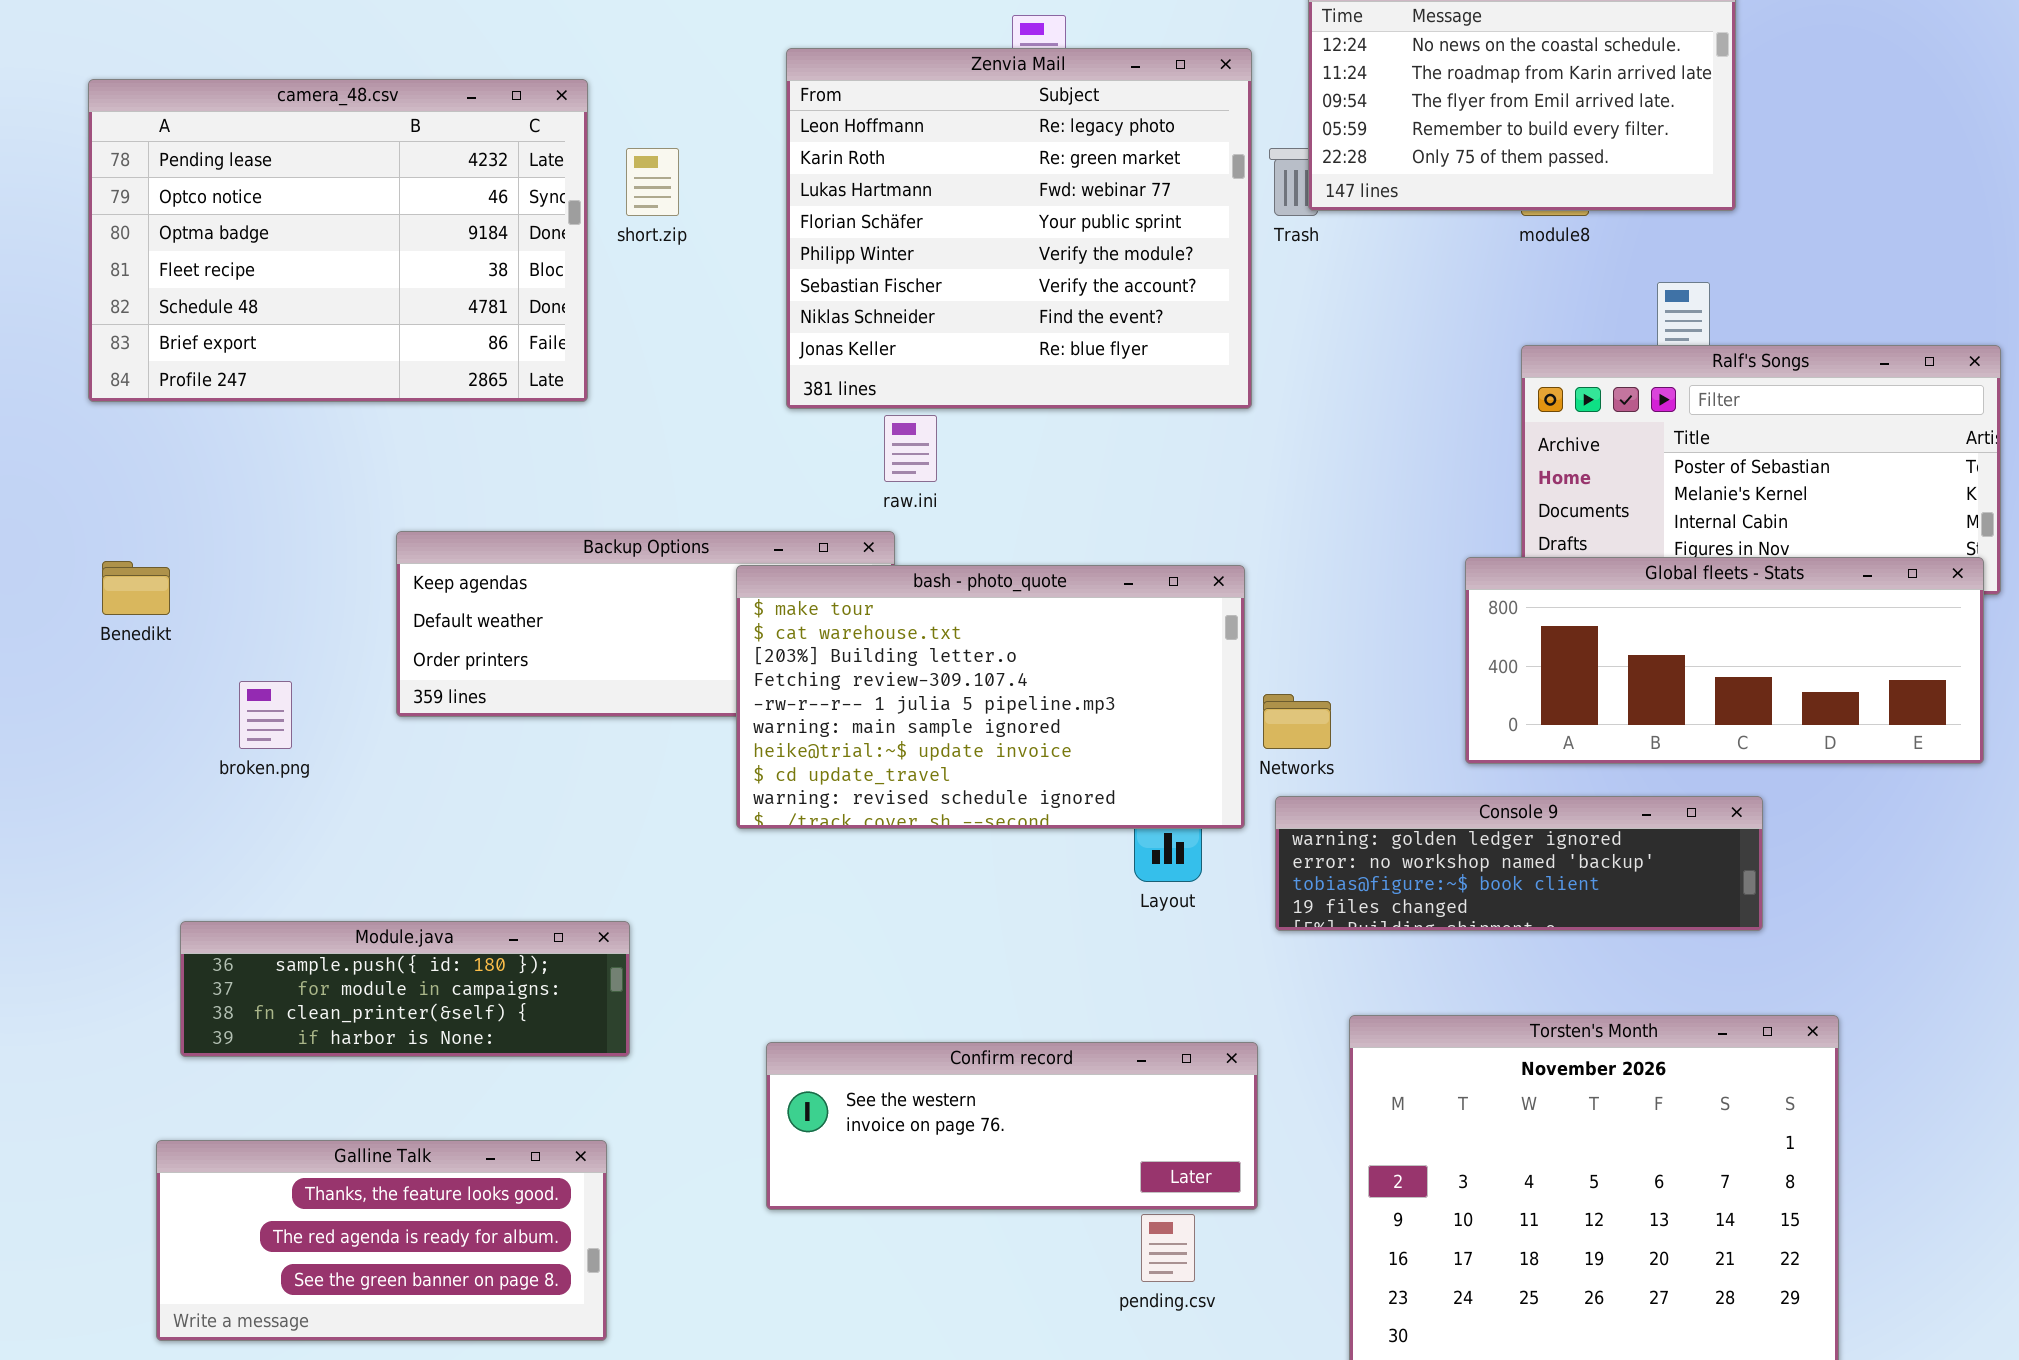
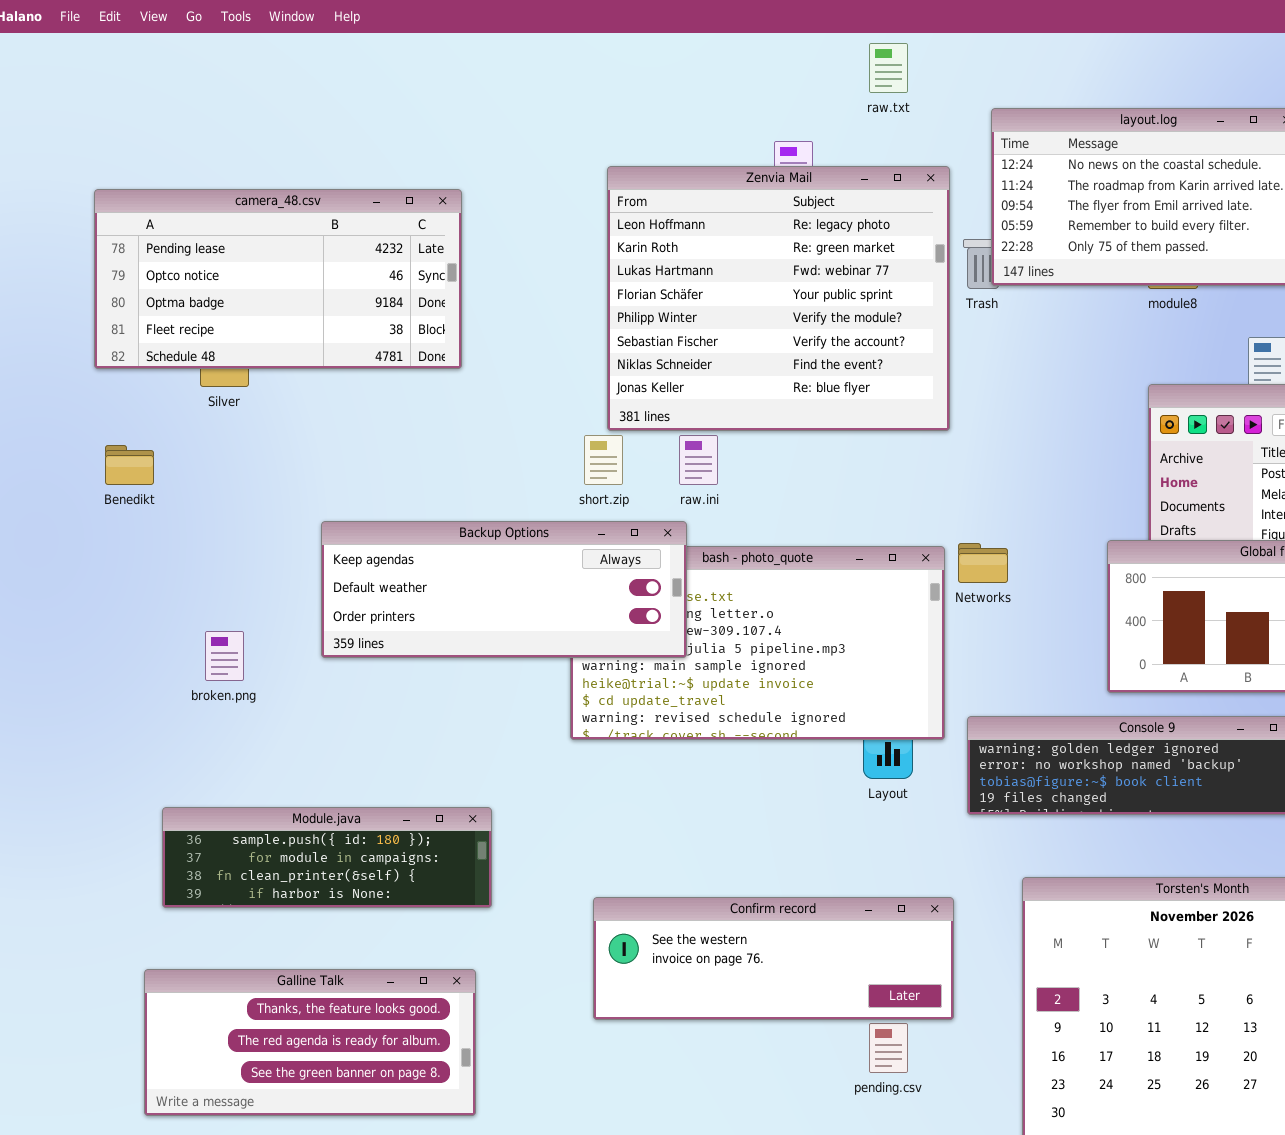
camera_48.csv: [88,79,588,402] -> [94,189,462,369], resized
short.zip: [626,148,679,216] -> [584,435,623,485], moved
Backup Options: [396,531,895,717] -> [321,521,687,658], raised
Benedikt: [102,561,170,615] -> [105,445,154,485], moved
Networks: [1263,694,1331,749] -> [958,543,1008,583], moved

